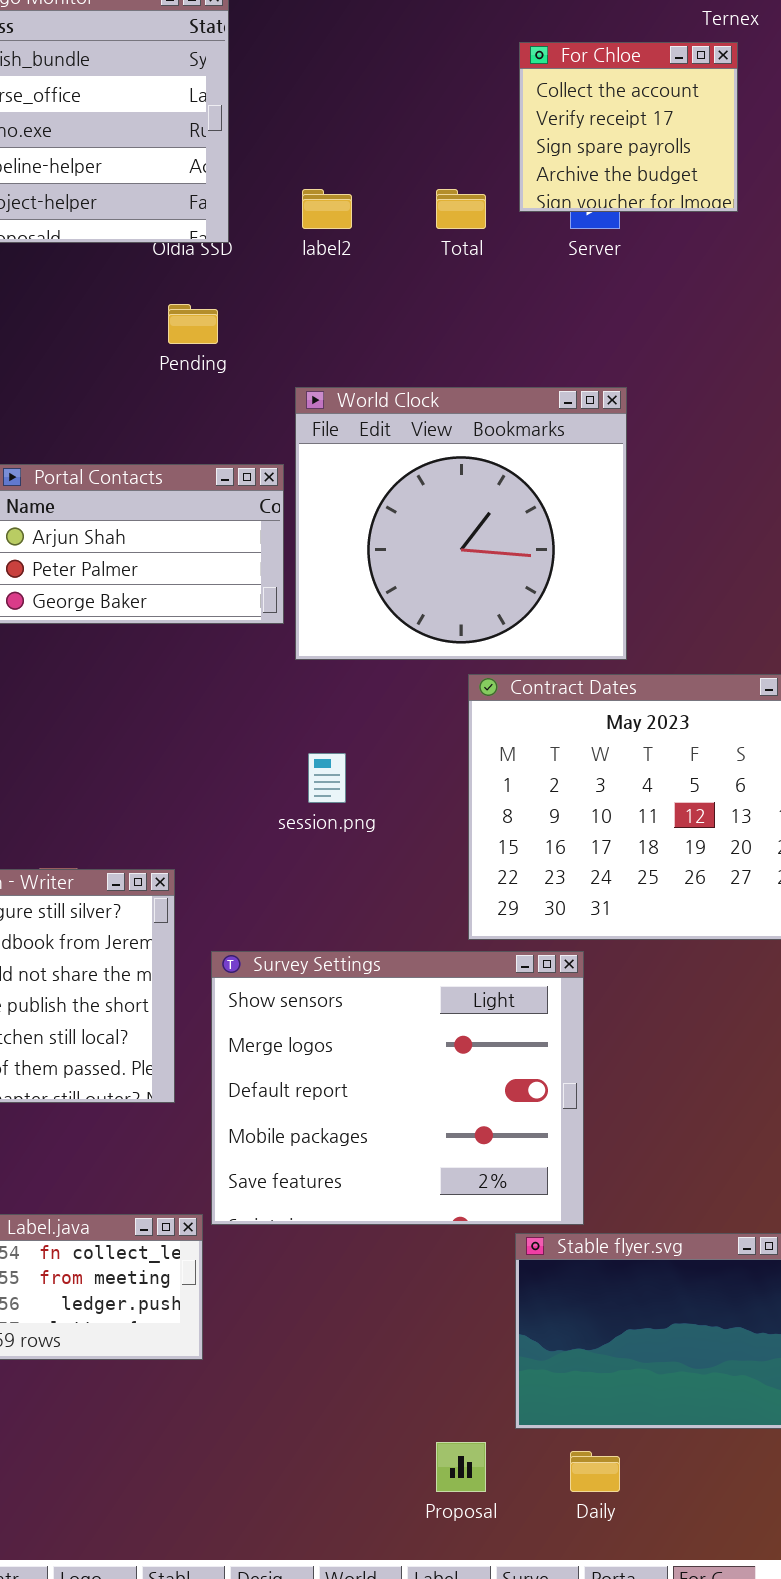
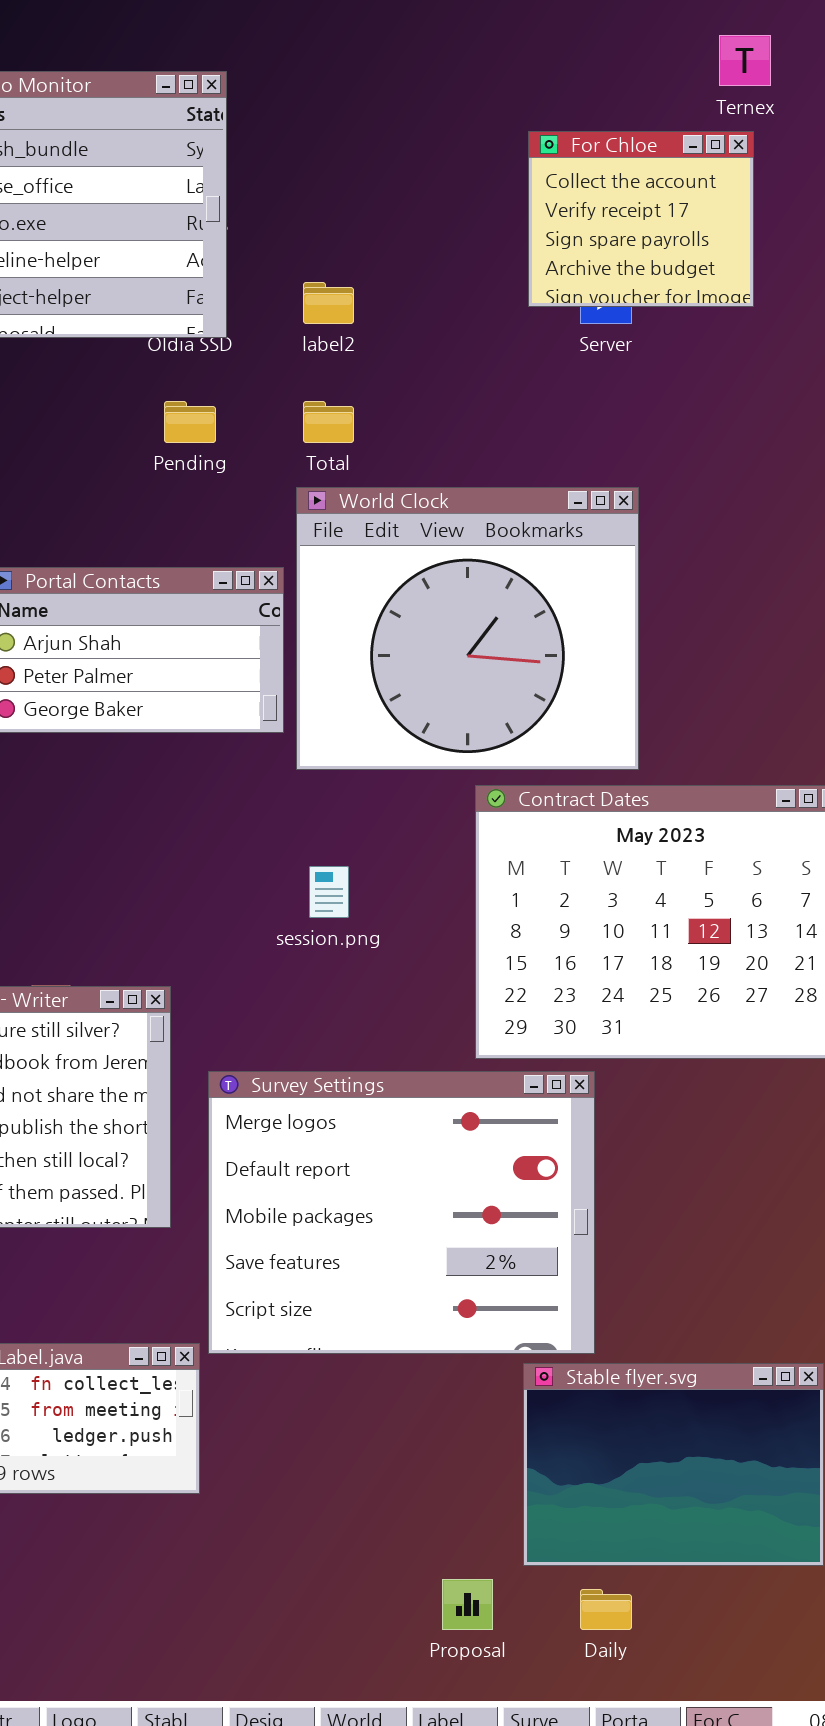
Total: [436,189,486,229] -> [303,401,354,443], moved
Survey Settings: [211,951,584,1225] -> [208,1071,595,1354], scrolled down 1 row

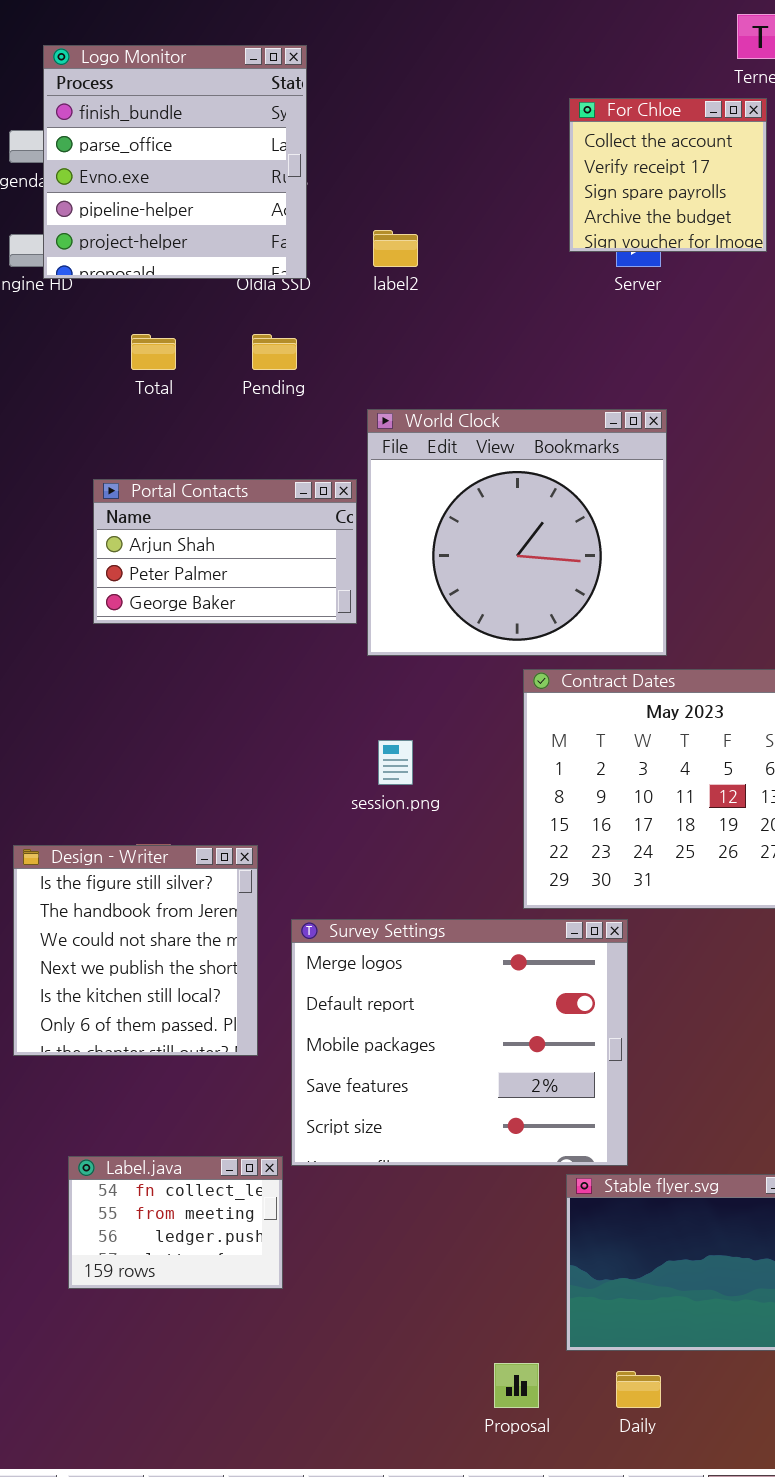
Total: [303,401,354,443] -> [131,334,176,370], moved

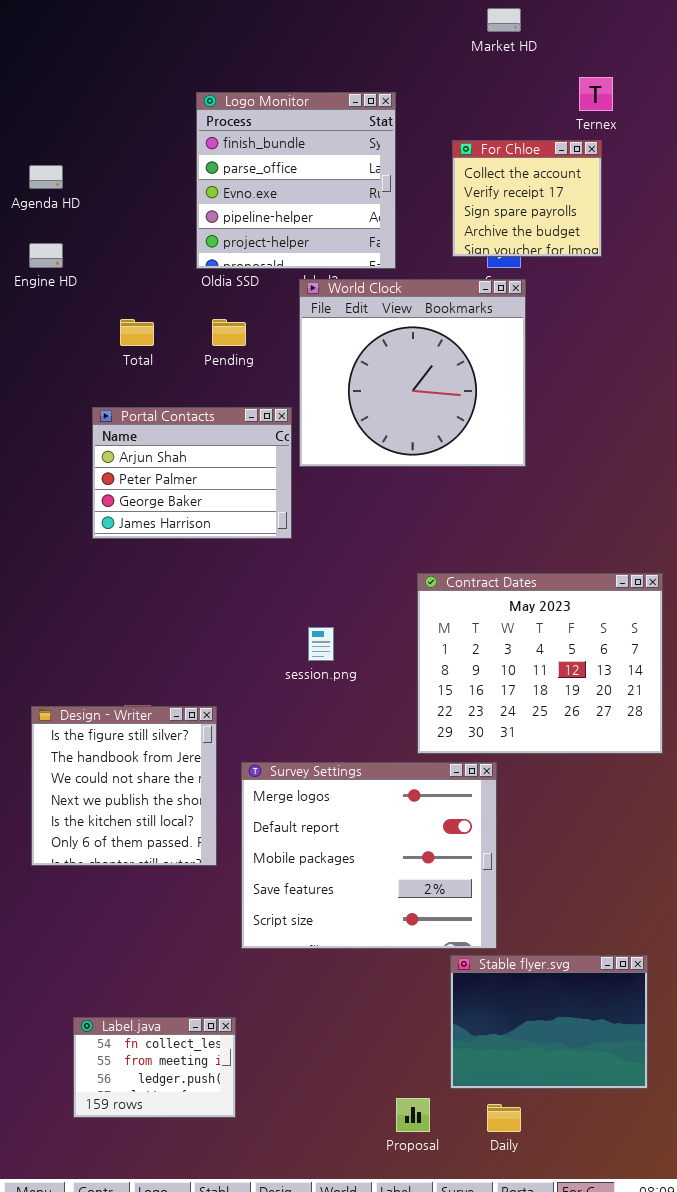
Logo Monitor: [43,45,307,279] -> [196,92,396,269], moved
World Clock: [367,409,667,656] -> [299,279,526,467], moved
Portal Contacts: [93,479,357,624] -> [92,407,292,539], resized
Label.java: [68,1156,283,1289] -> [73,1017,236,1118], moved

